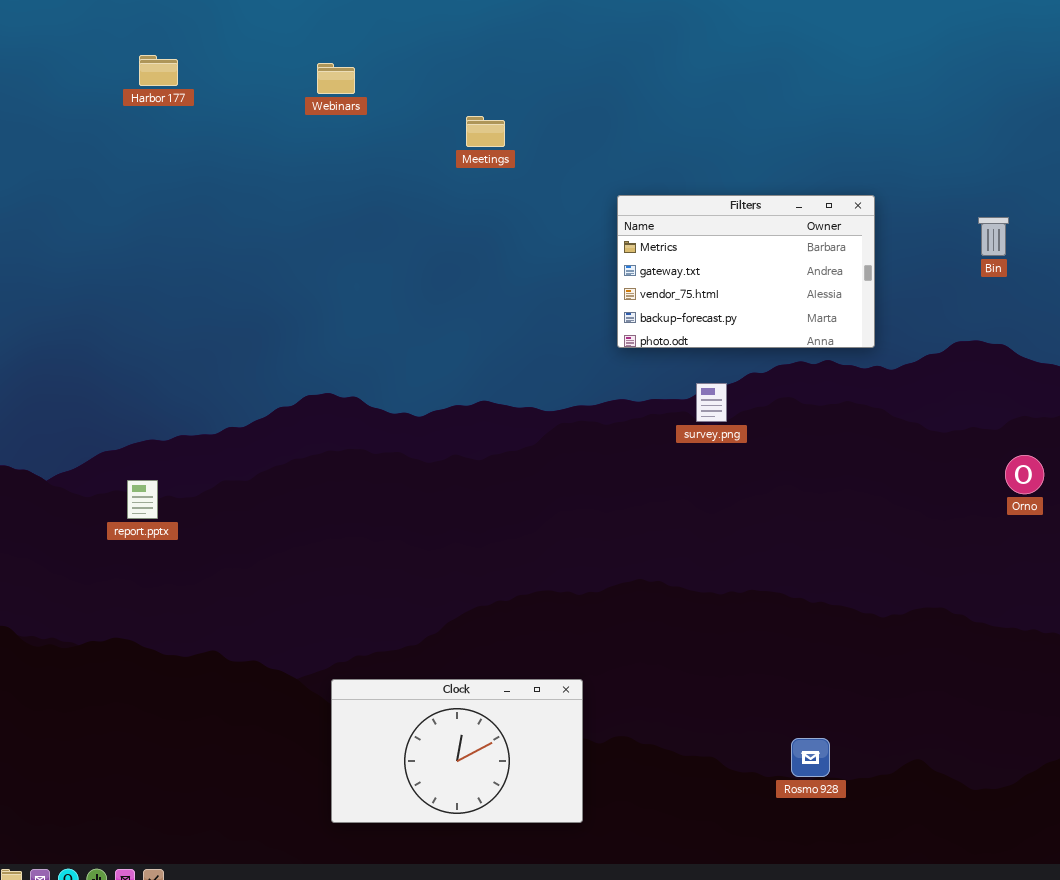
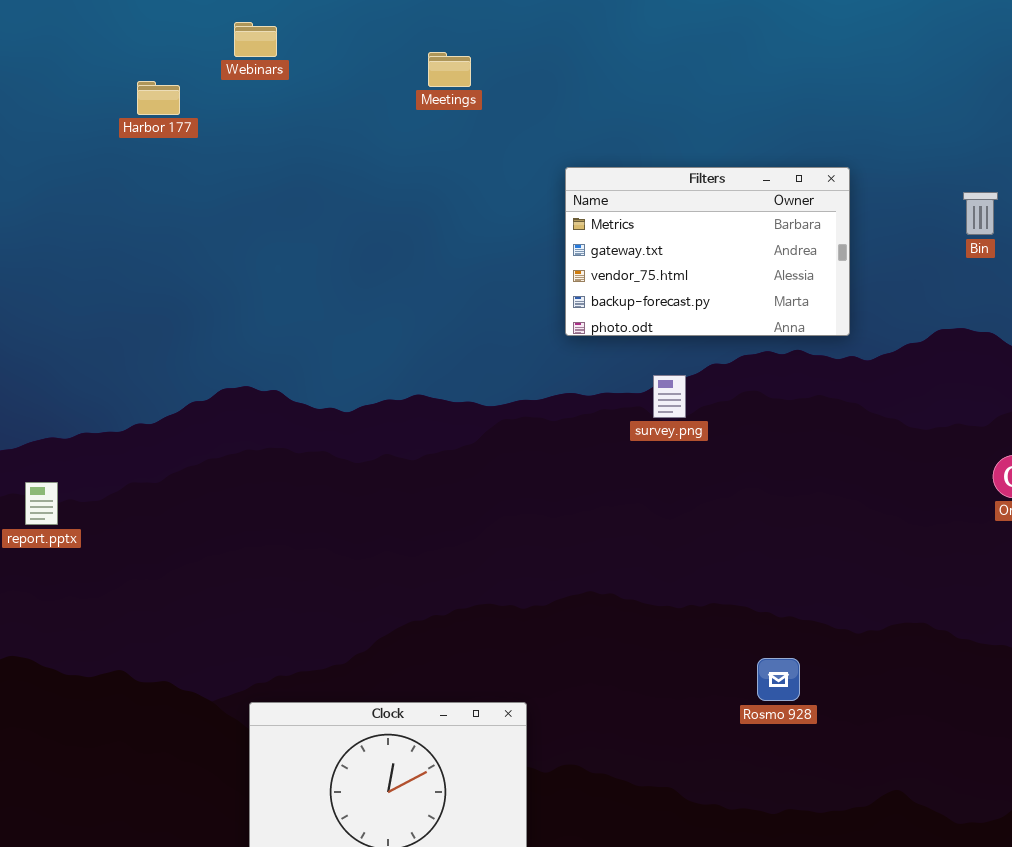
Harbor 177: [139,55,178,86] -> [137,81,180,115], moved
Meetings: [466,116,505,147] -> [428,52,471,87], moved
Rosmo 928: [791,738,830,777] -> [757,658,800,701], moved

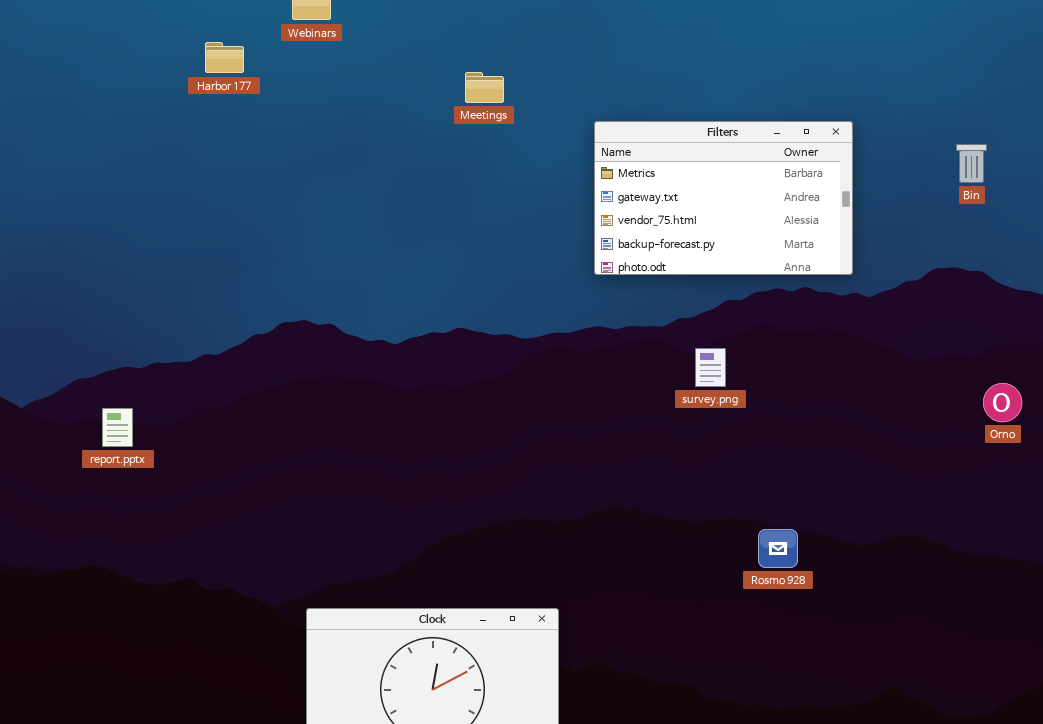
Meetings: [428,52,471,87] -> [465,72,504,103], moved
survey.png: [653,375,686,418] -> [695,348,726,387], moved
Rosmo 928: [757,658,800,701] -> [758,529,798,568], moved

